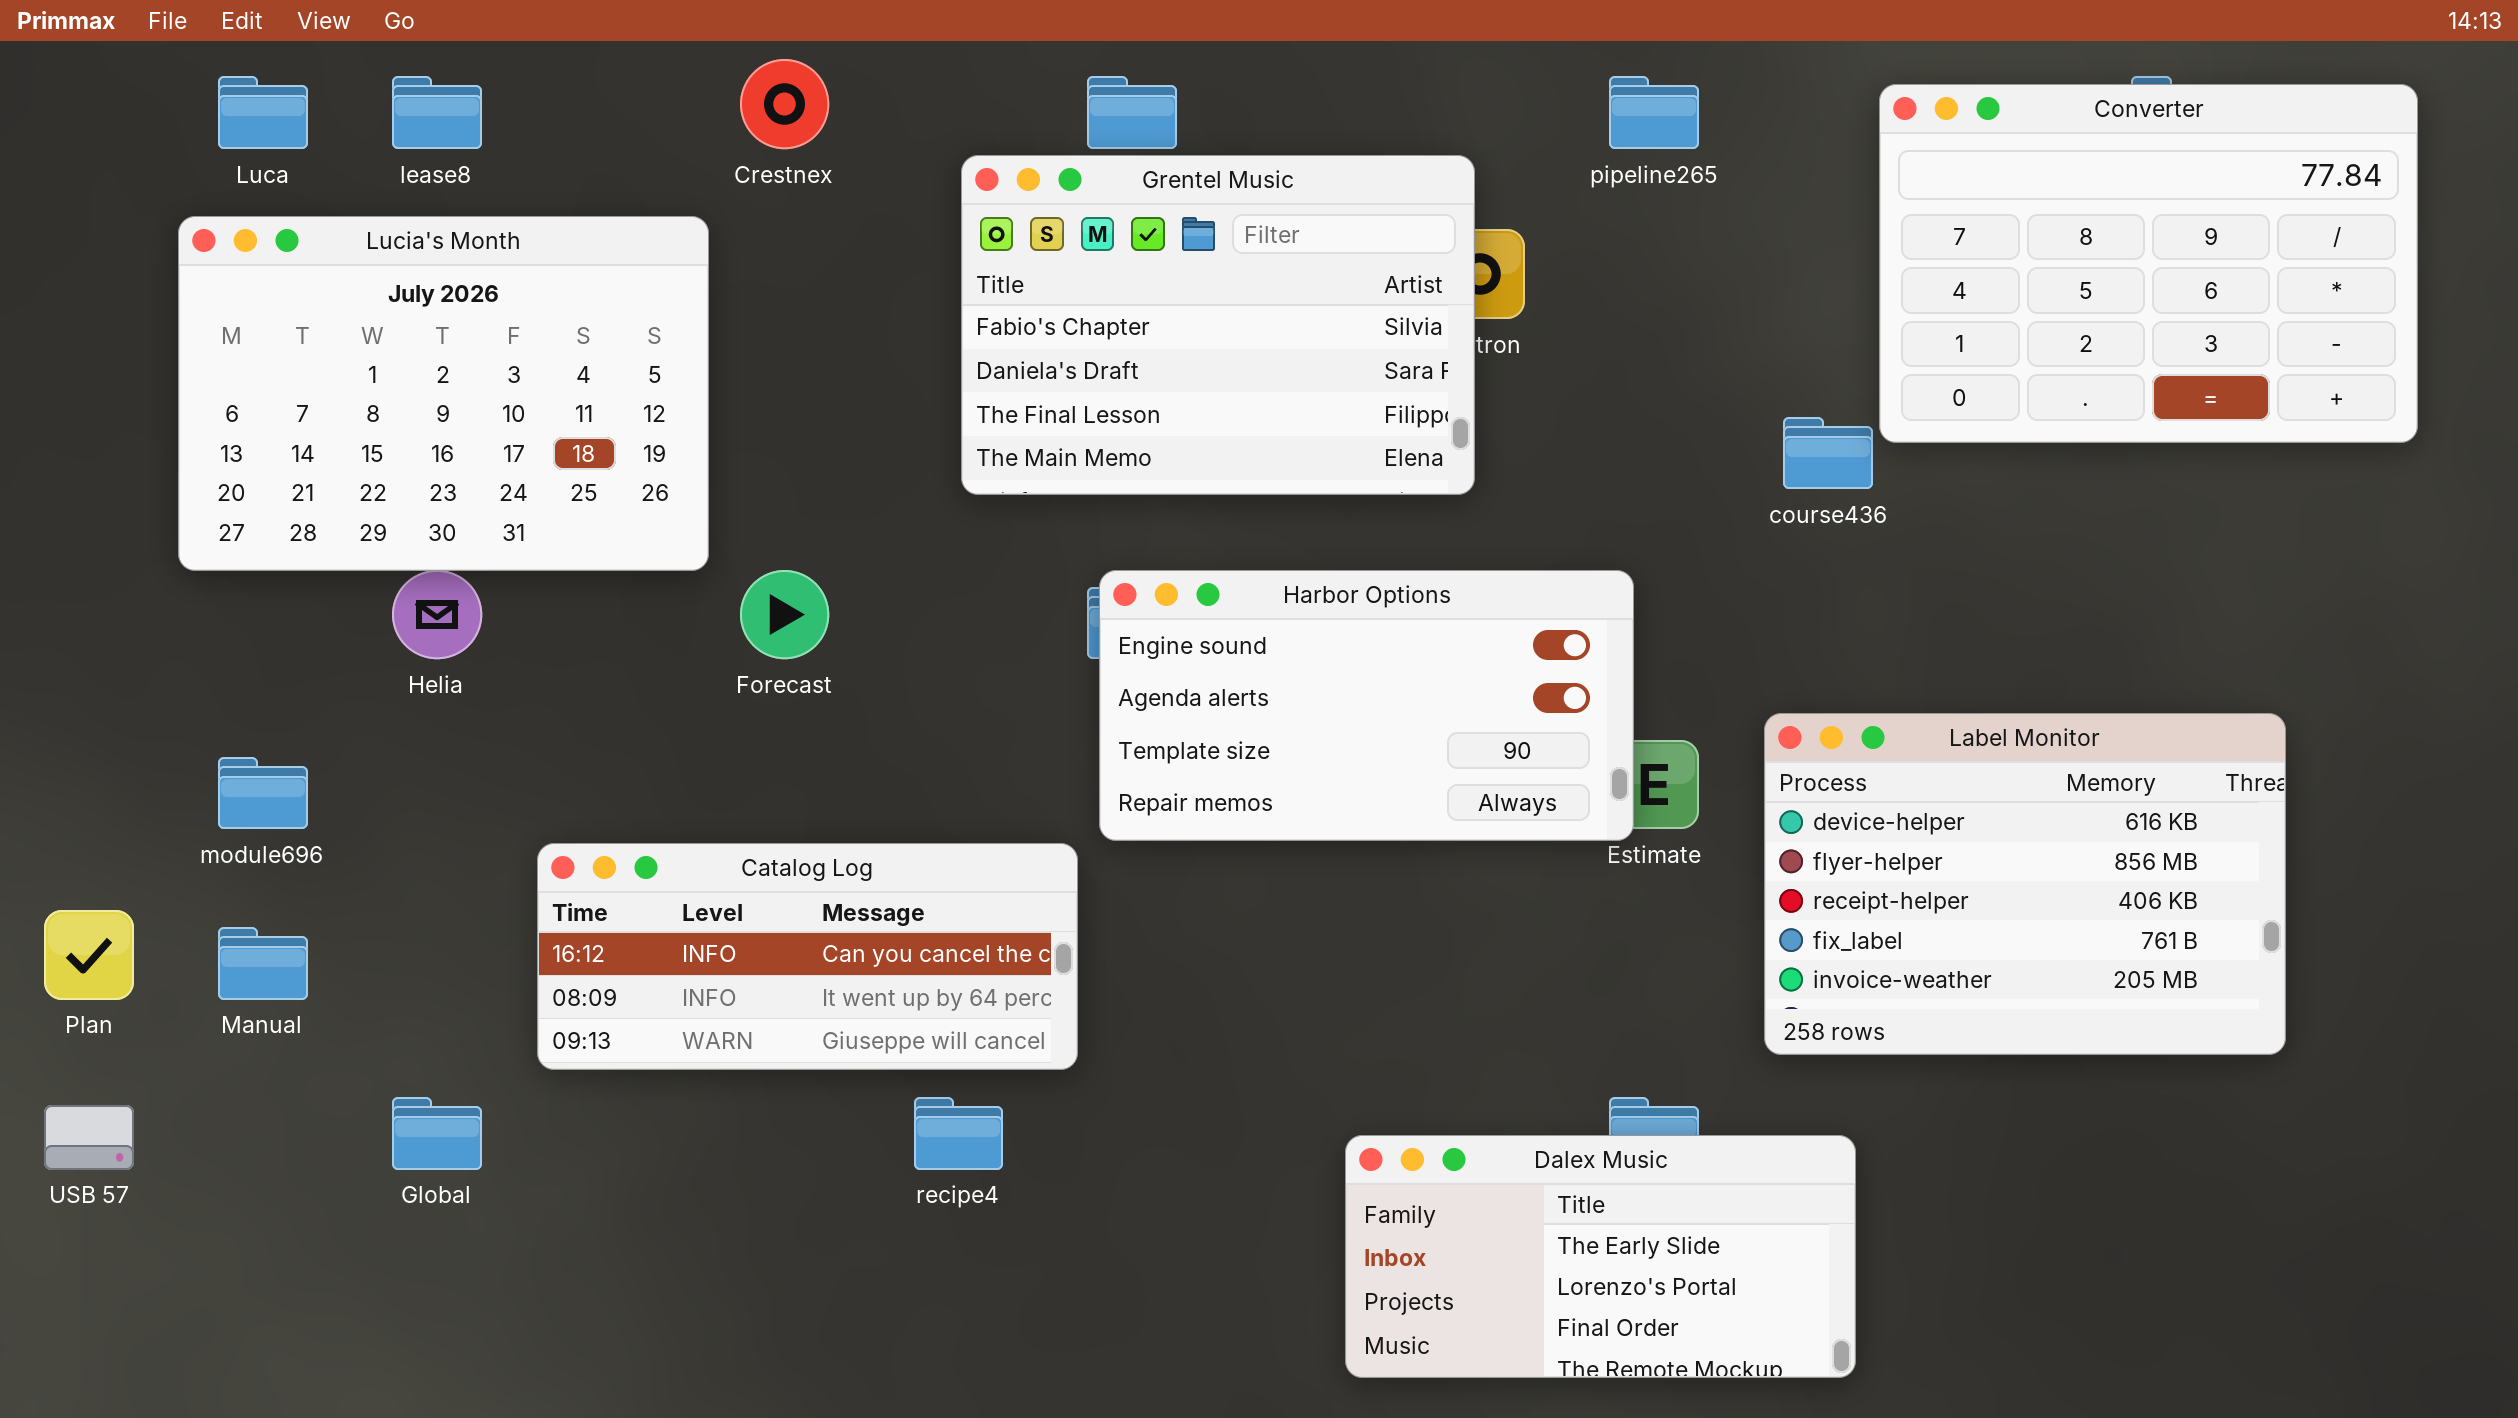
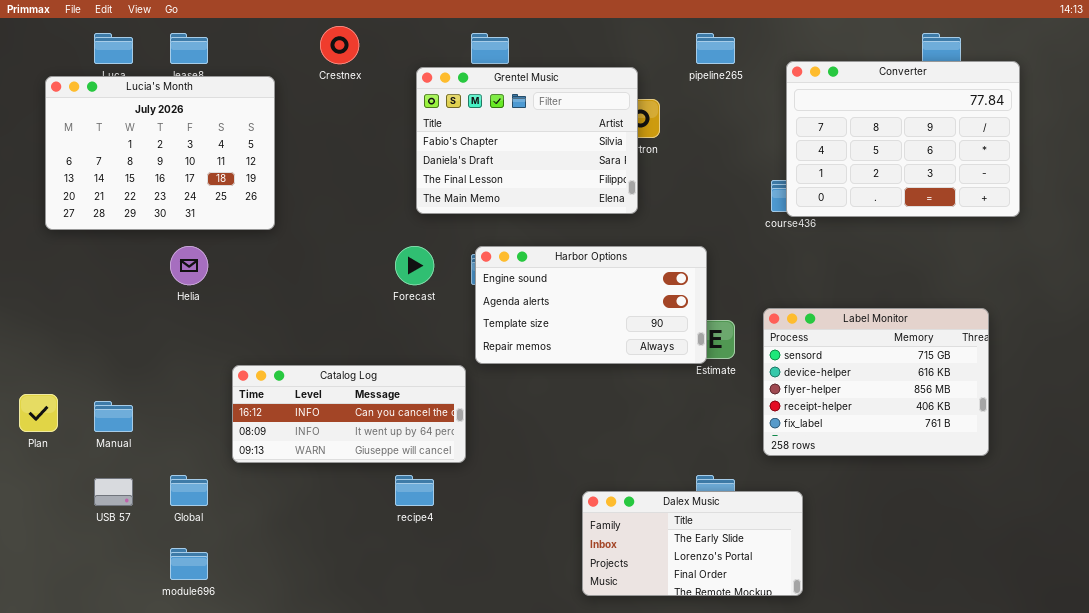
Converter: [1879,84,2418,443] -> [786,61,1020,217], moved
Lucia's Month: [178,216,709,571] -> [45,76,275,230], moved
Forecast: [740,570,829,659] -> [395,246,434,285], moved
Label Monitor: [1764,713,2286,1055] -> [763,308,989,456], scrolled up 1 row
module696: [218,757,308,829] -> [170,548,208,580], moved
USB 57: [44,1105,134,1170] -> [94,478,133,506], moved

